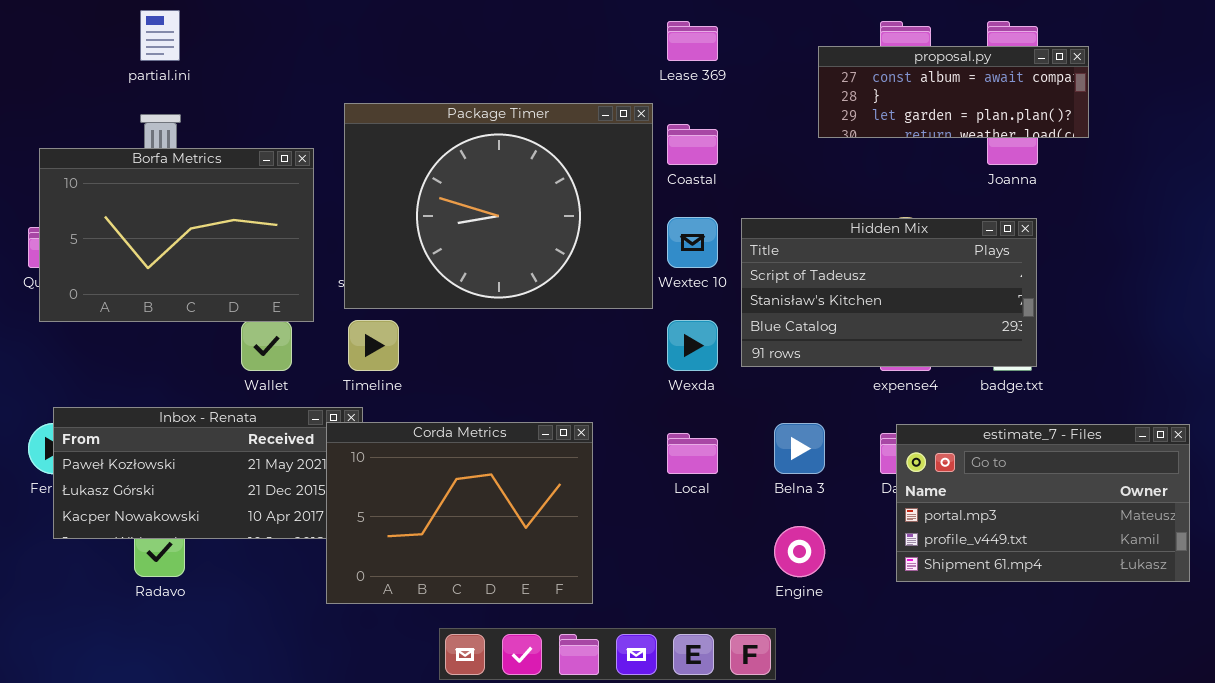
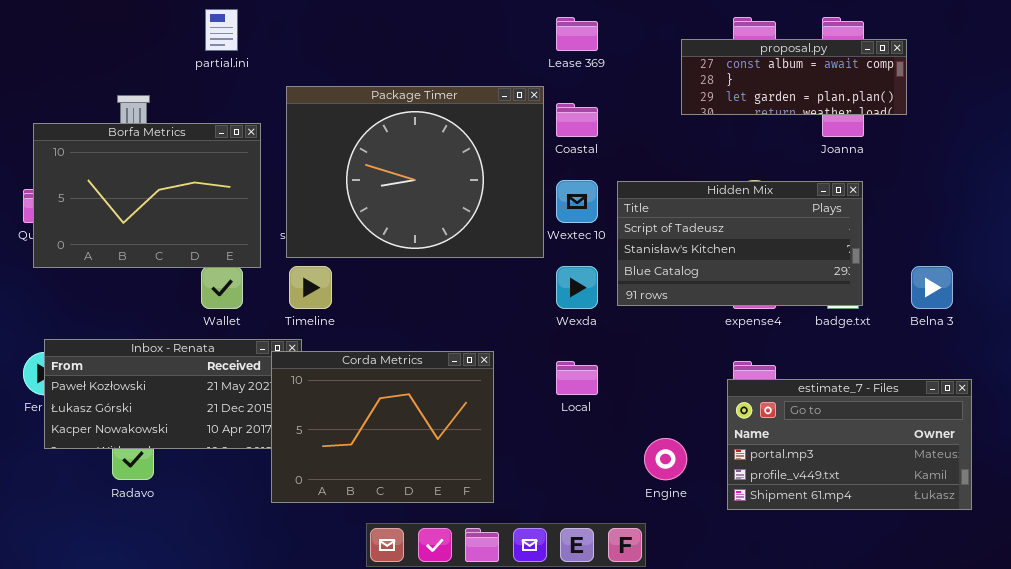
partial.ini: [140,10,180,61] -> [205,9,238,51], moved
Belna 3: [774,423,825,474] -> [911,266,953,309], moved
estimate_7 - Files: [896,424,1190,582] -> [727,379,972,510], moved

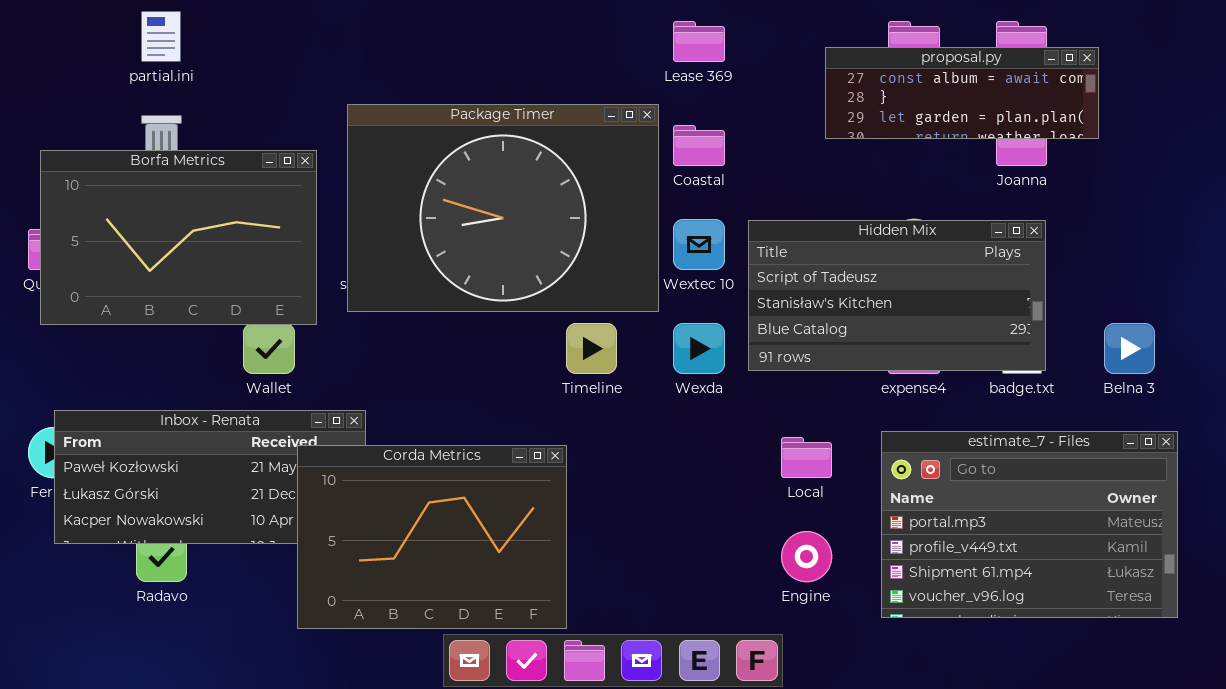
partial.ini: [205,9,238,51] -> [141,11,181,62], moved
Timeline: [289,266,332,309] -> [566,323,617,374], moved
Corda Metrics: [271,351,494,503] -> [297,445,567,629], moved
Local: [556,361,598,395] -> [781,437,832,478], moved
estimate_7 - Files: [727,379,972,510] -> [881,431,1178,618], resized

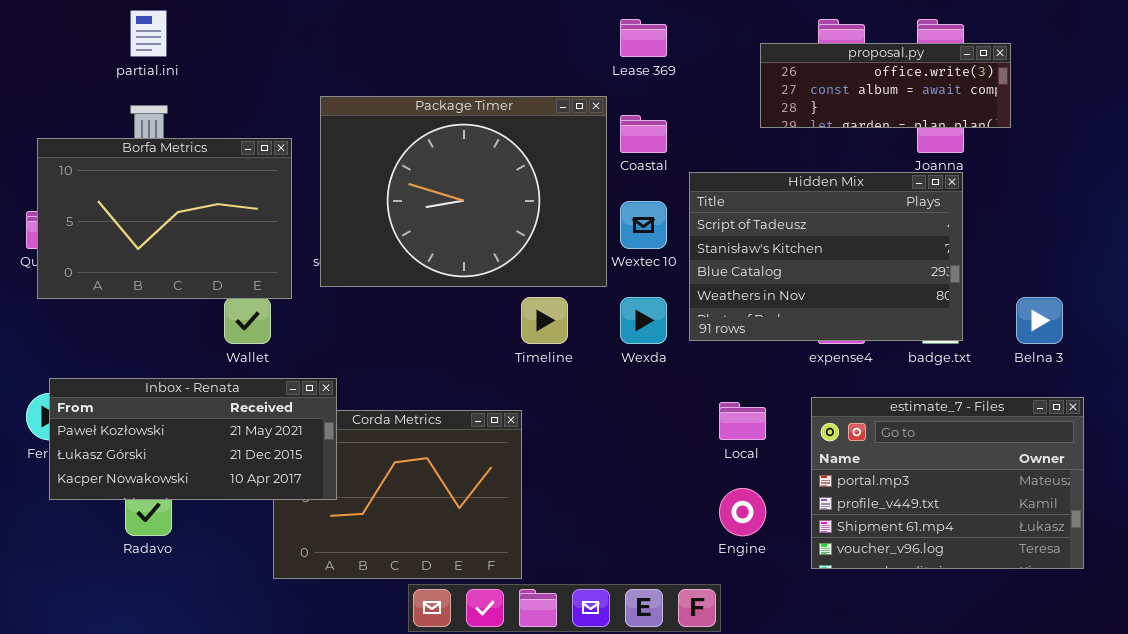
proposal.py: [825,47,1099,139] -> [760,43,1011,128], scrolled up 1 row
Hidden Mix: [748,220,1046,371] -> [689,172,963,341], resized
Inbox - Renata: [54,410,366,544] -> [49,378,337,500], raised

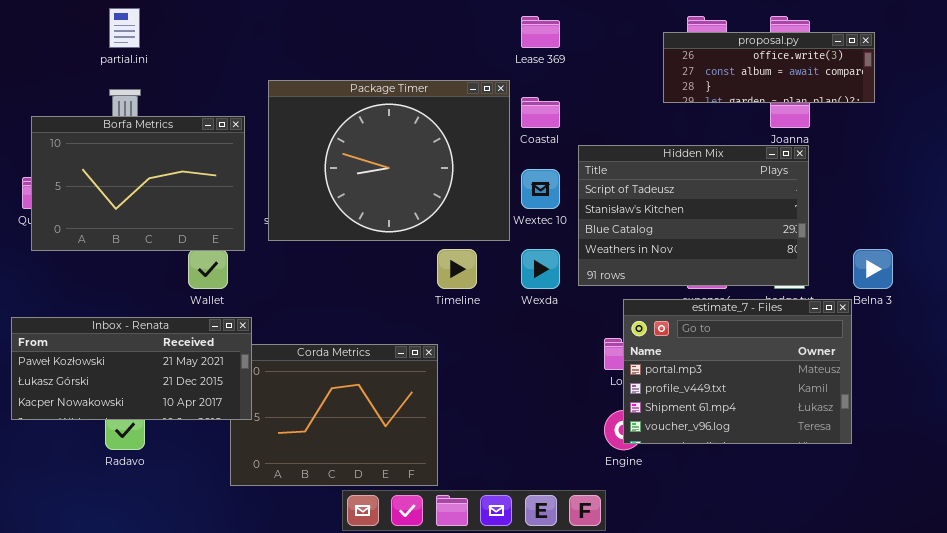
proposal.py: [760,43,1011,128] -> [663,32,875,103], moved
Inbox - Renata: [49,378,337,500] -> [11,317,252,420], moved
estimate_7 - Files: [811,397,1084,569] -> [623,299,852,444], moved

